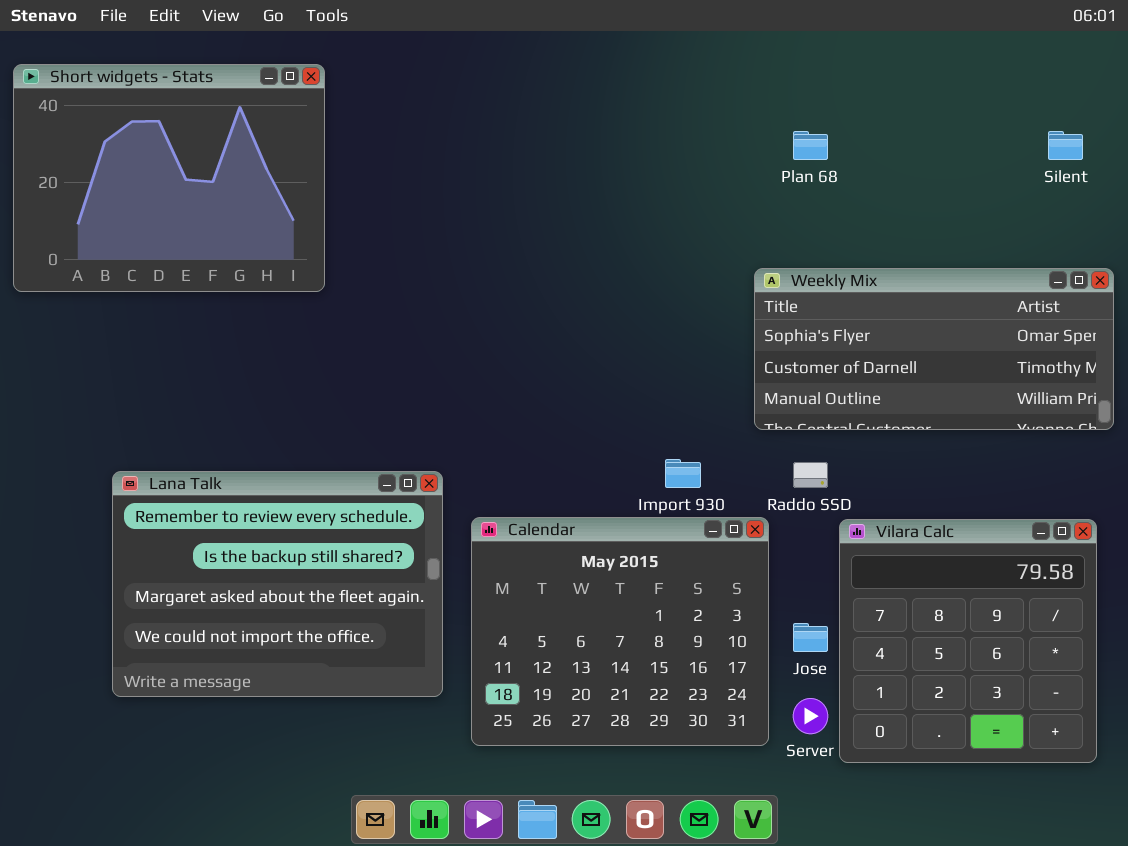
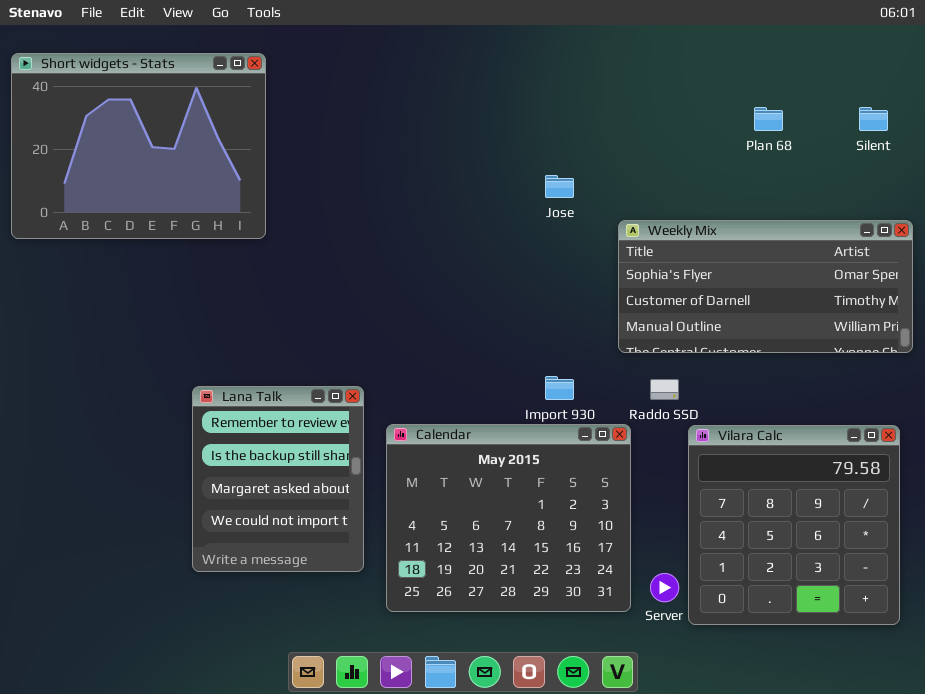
Plan 68: [793,131,828,160] -> [754,107,783,131], moved
Lana Talk: [112,471,443,697] -> [192,386,364,572], resized
Jose: [793,623,828,652] -> [545,175,574,198], moved

